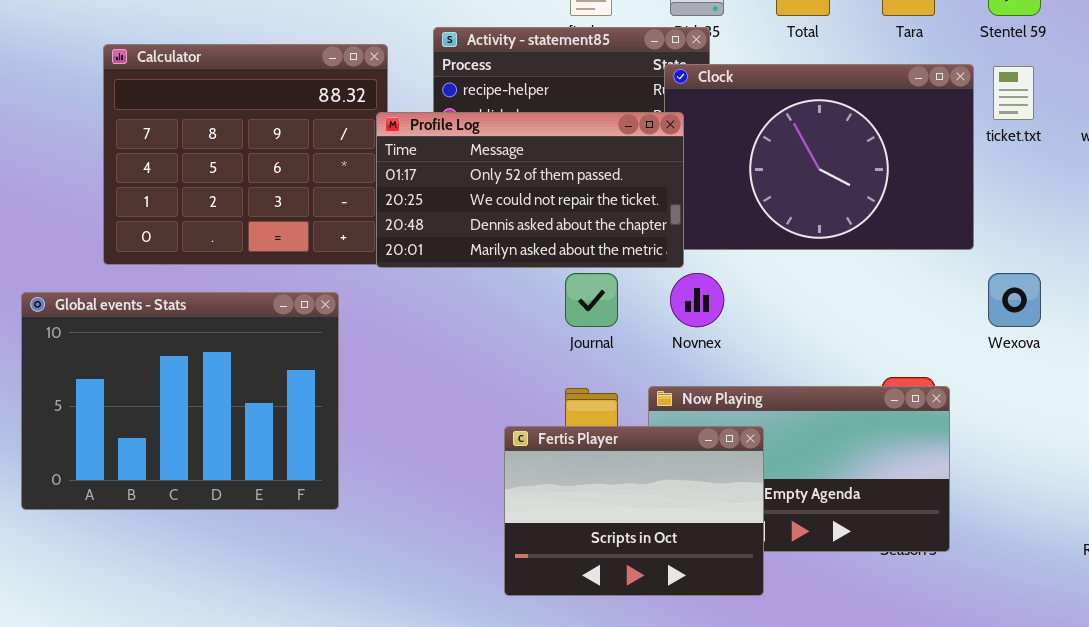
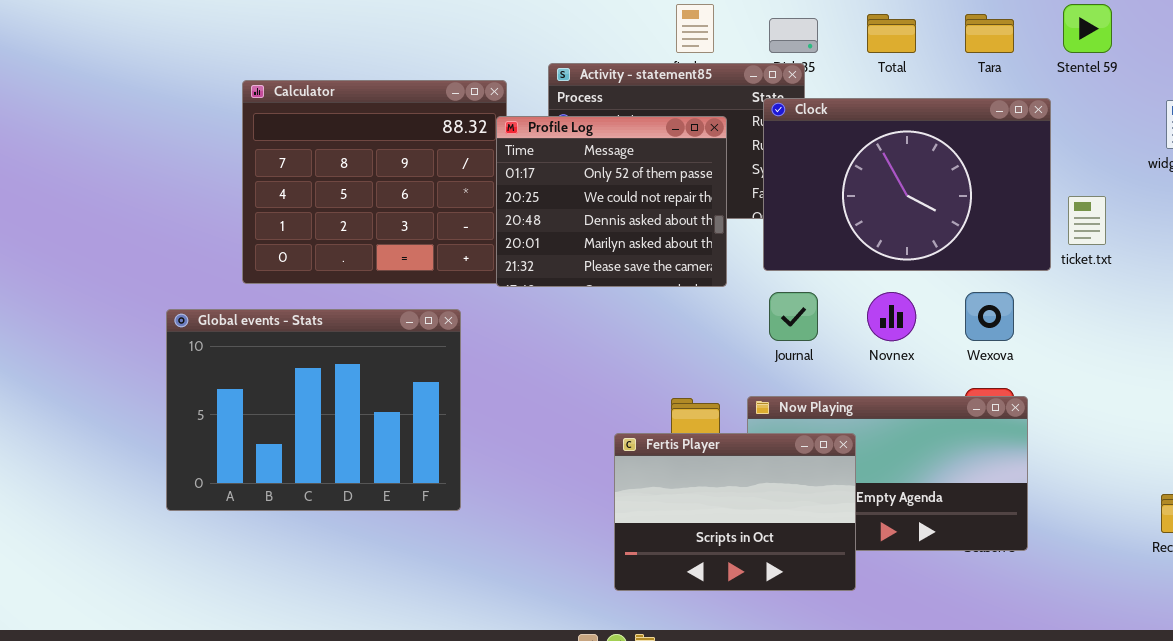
ticket.txt: [993,66,1034,120] -> [1068,196,1106,245], moved
Profile Log: [376,112,684,268] -> [496,116,727,287], resized
Journal: [565,273,618,327] -> [769,292,818,341], moved
Novnex: [670,273,724,327] -> [867,292,916,341], moved
Wexova: [988,273,1041,327] -> [965,292,1014,341], moved

